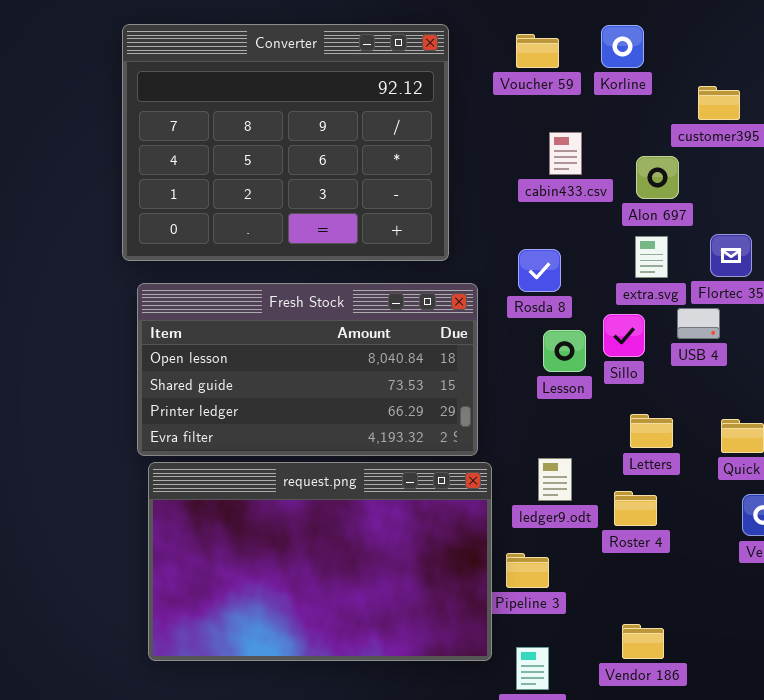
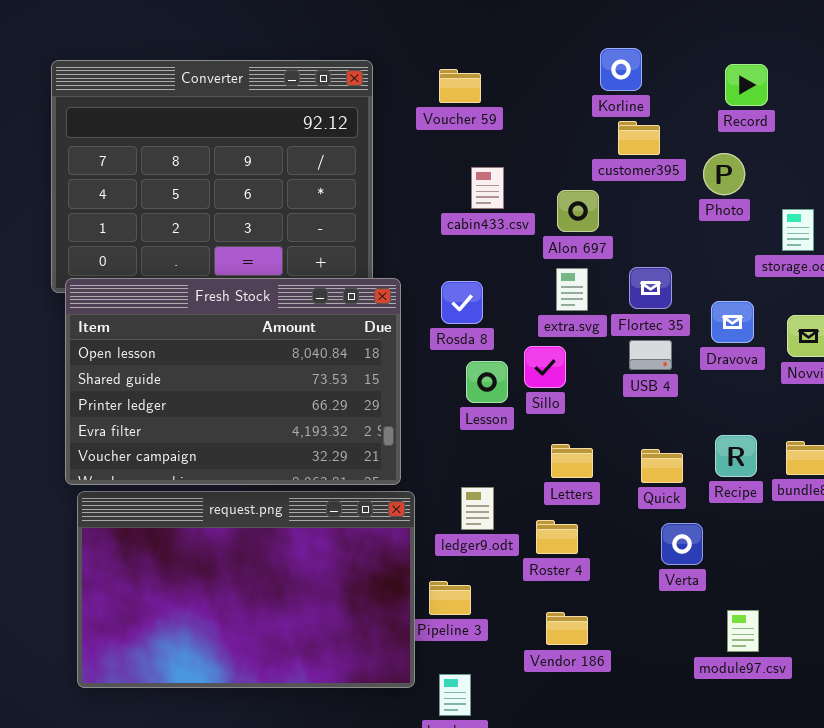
Korline: [601,25,644,68] -> [600,48,642,91], moved
Fresh Stock: [137,283,478,456] -> [65,278,401,485], resized
USB 4: [677,308,720,339] -> [629,340,672,370], moved
Vendor 186: [622,624,664,659] -> [546,612,588,645], moved

